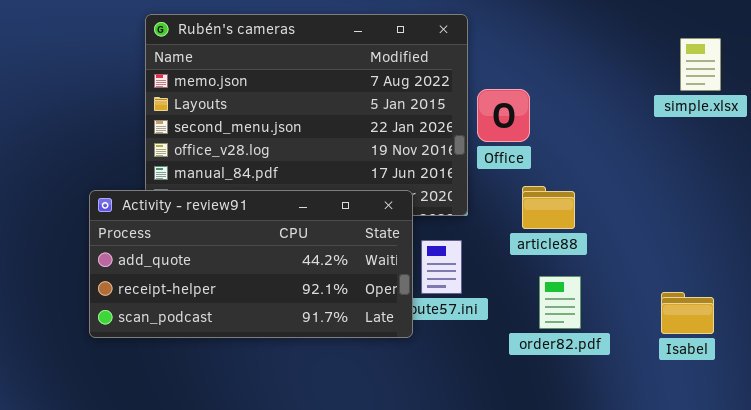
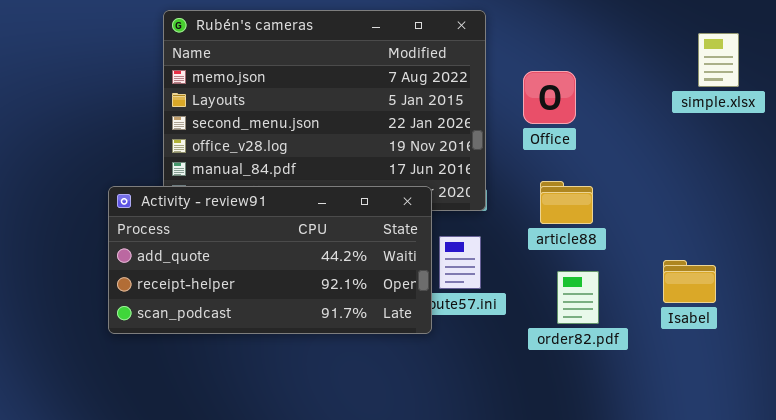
Office: [477,89,530,142] -> [523,71,576,124], moved
Isabel: [661,292,714,334] -> [663,260,716,303], moved

